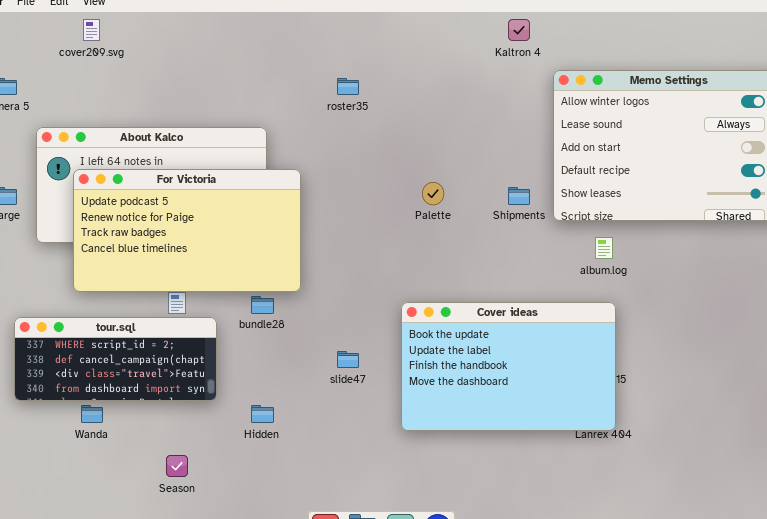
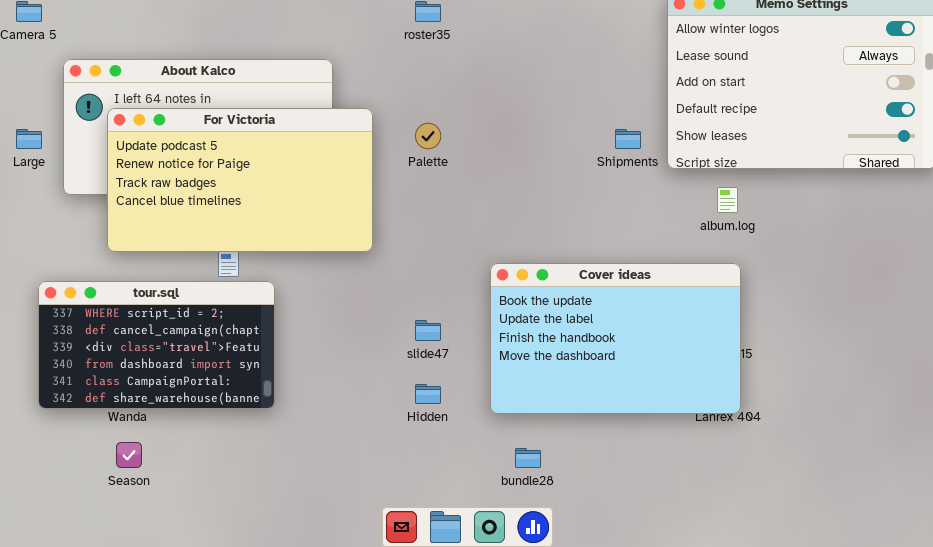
Palette: [422,182,444,205] -> [415,123,441,149], moved
bundle28: [251,296,274,314] -> [515,448,541,468], moved
tour.sql: [14,317,217,401] -> [38,281,275,409], resized
Hidden: [251,405,274,423] -> [415,384,441,404], moved
Season: [166,455,188,477] -> [116,442,142,468], moved

